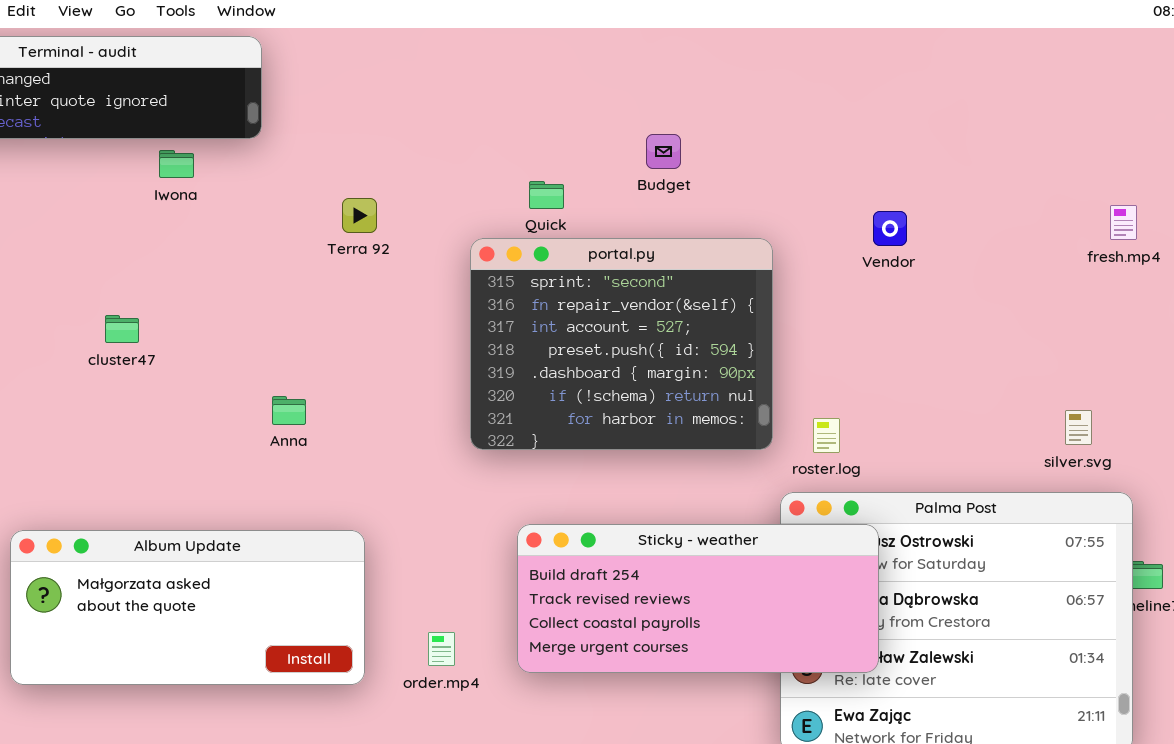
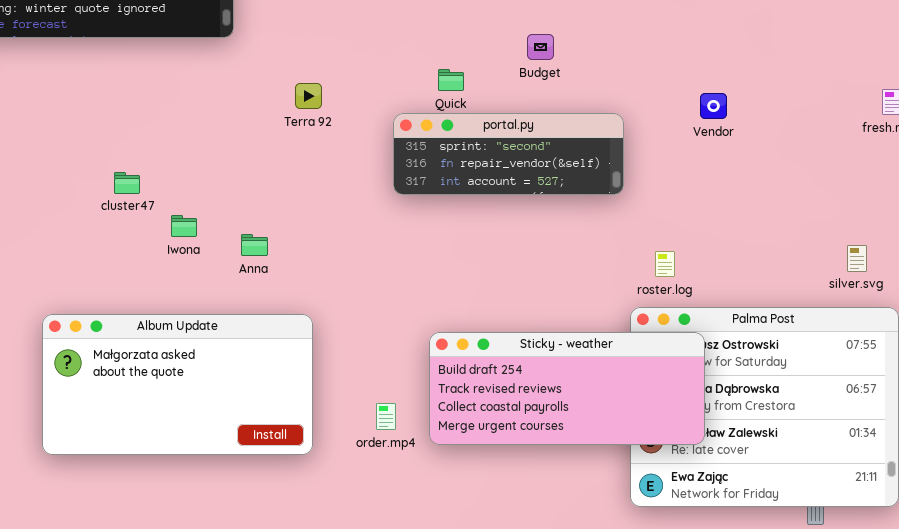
Iwona: [159,150,194,178] -> [171,215,197,237], moved
portal.py: [470,238,773,450] -> [393,113,624,195], resized
Album Update: [10,530,365,685] -> [42,314,313,455], resized
order.mp4: [428,632,455,666] -> [376,403,396,430], moved

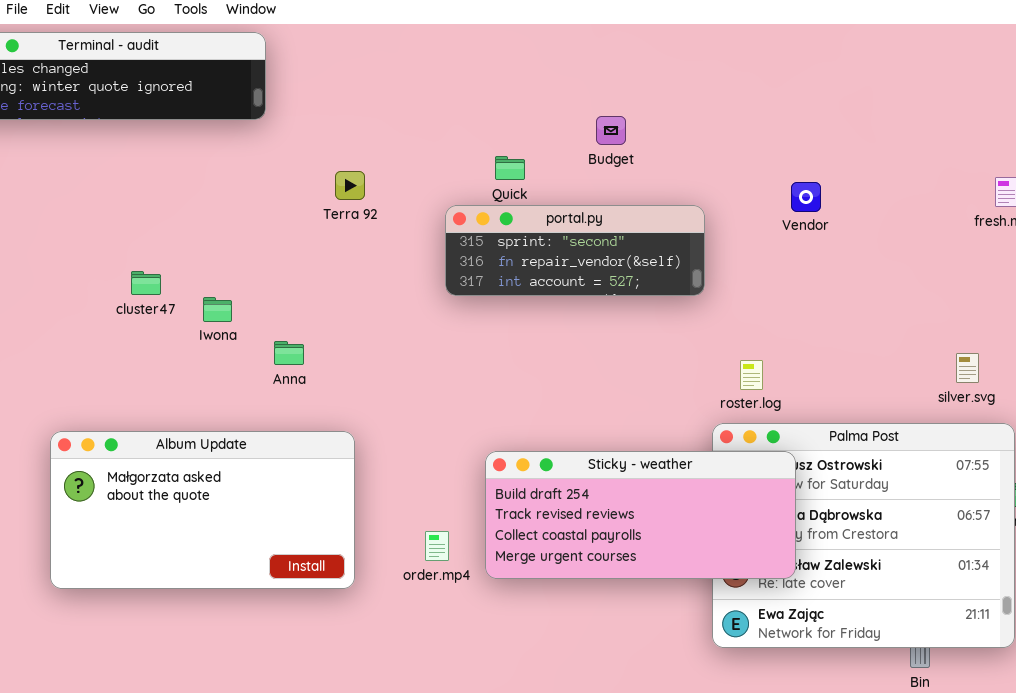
Iwona: [171,215,197,237] -> [203,297,232,322], moved

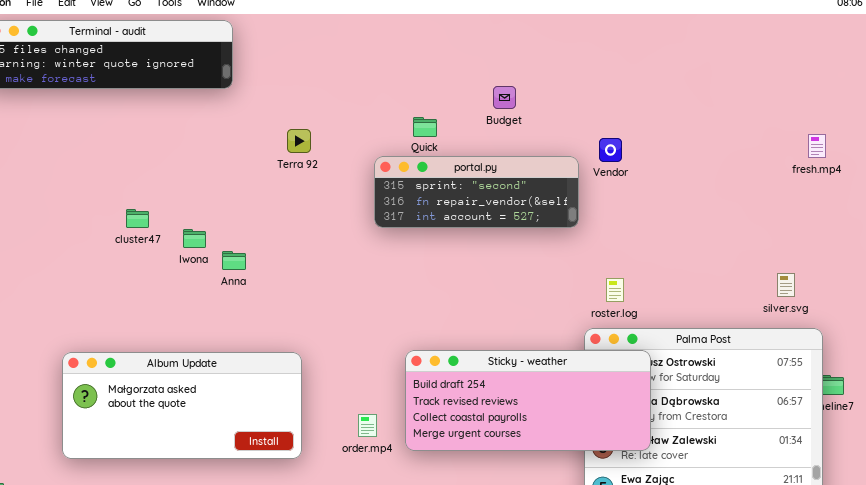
Vendor: [791,182,821,212] -> [599,138,622,162], moved
Anna: [274,341,304,365] -> [222,251,246,270], moved
Album Update: [50,431,355,589] -> [62,352,302,459], resized

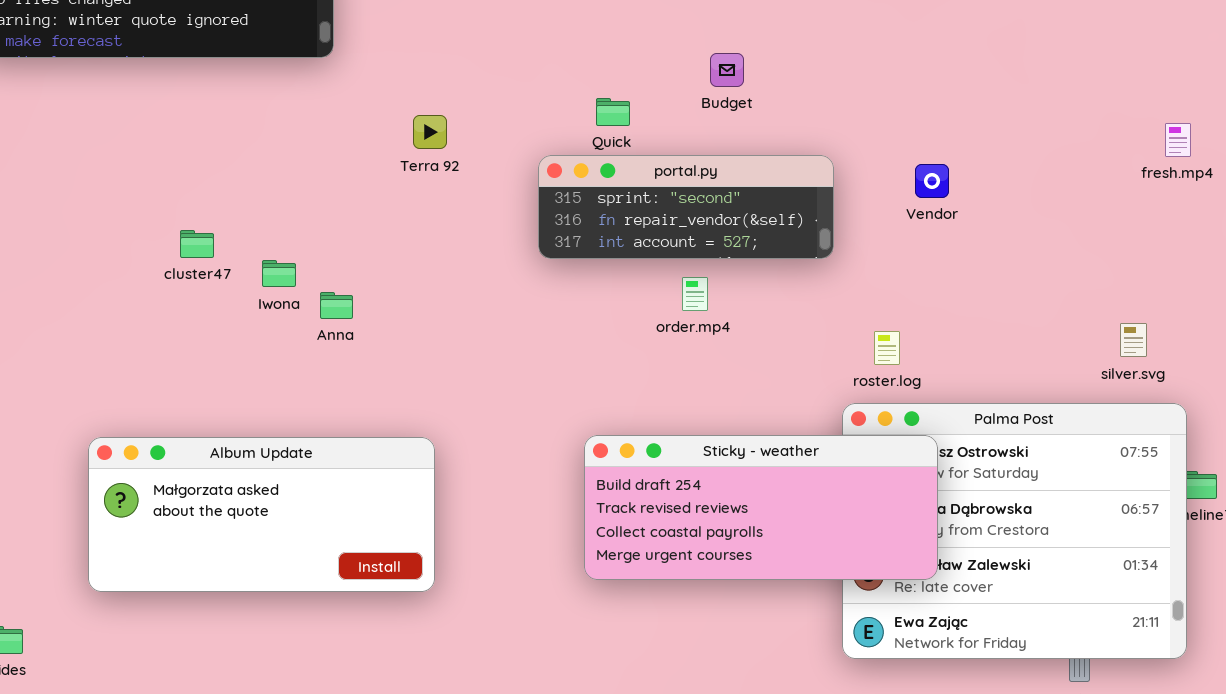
Vendor: [599,138,622,162] -> [915,164,949,198], moved
order.mp4: [358,414,377,437] -> [682,277,708,311], moved

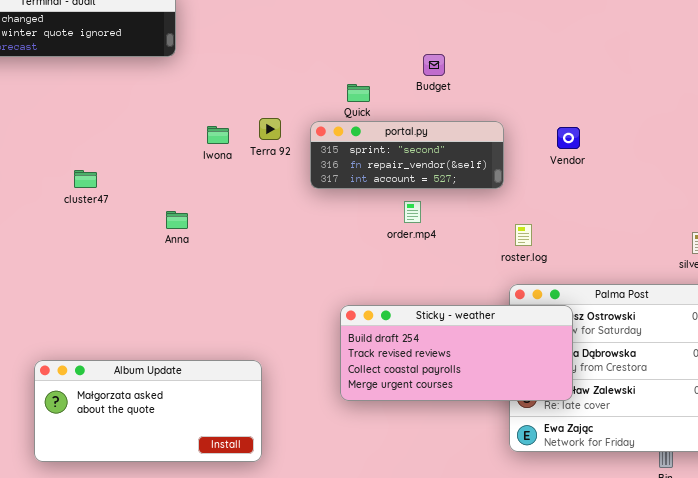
Terra 92: [413,115,447,149] -> [259,118,281,140], moved
Iwona: [262,260,296,287] -> [207,126,229,144], moved
roster.log: [874,331,900,365] -> [515,224,532,246], moved
Album Update: [88,437,435,592] -> [34,360,262,462], moved

